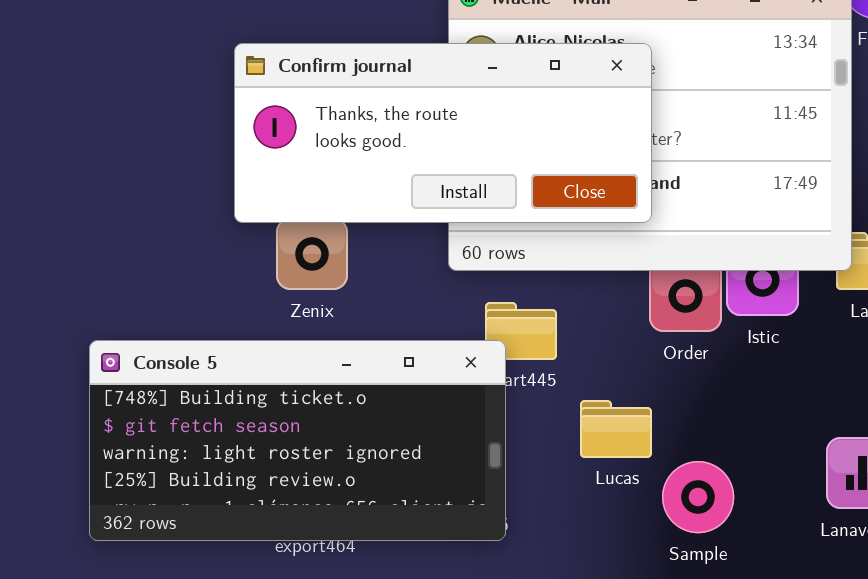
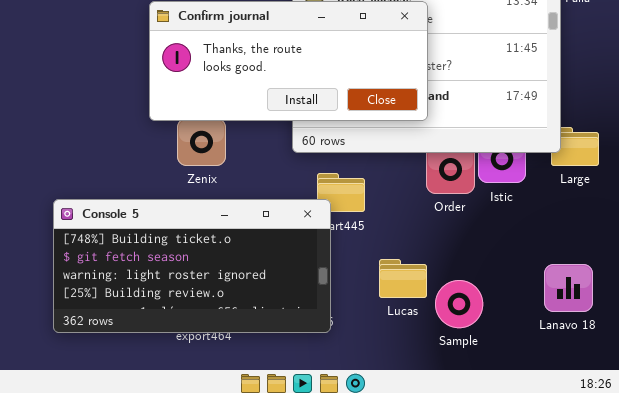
Lucas: [580,400,652,458] -> [379,259,427,298], moved

